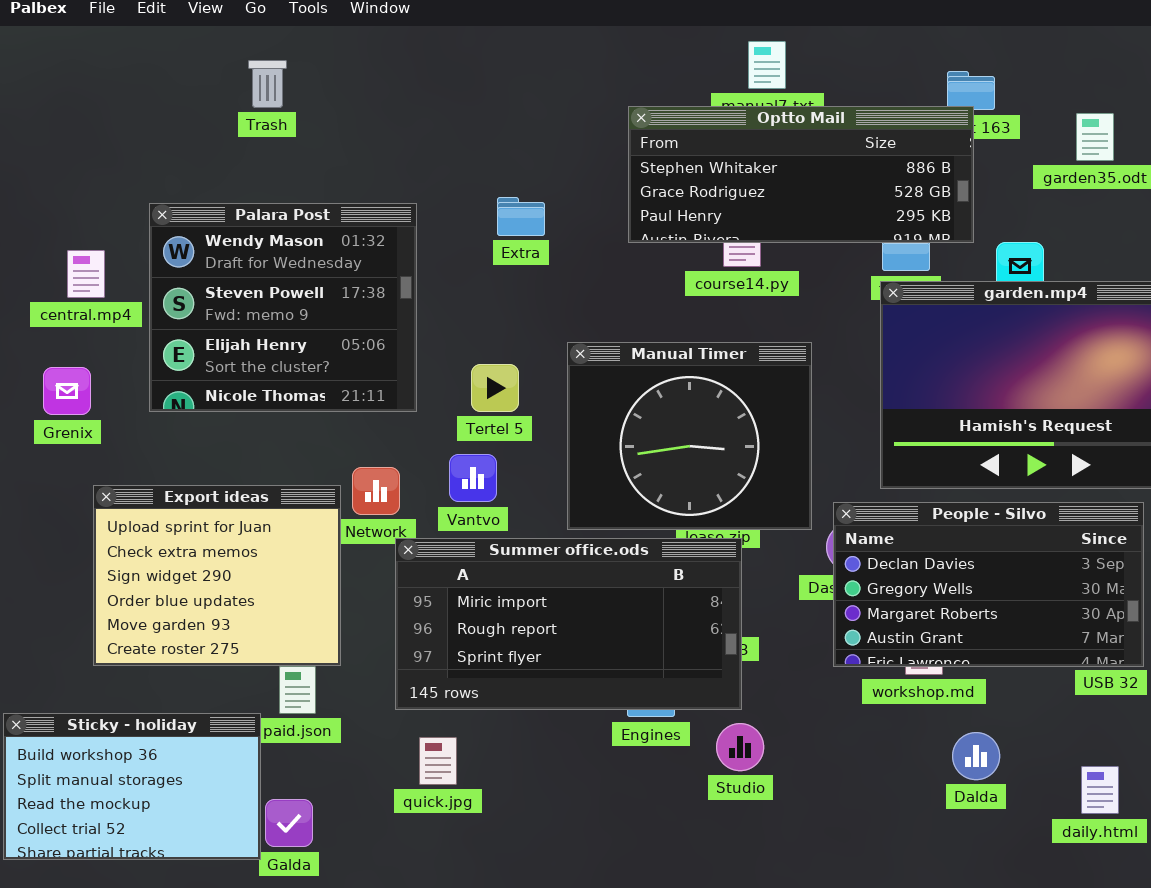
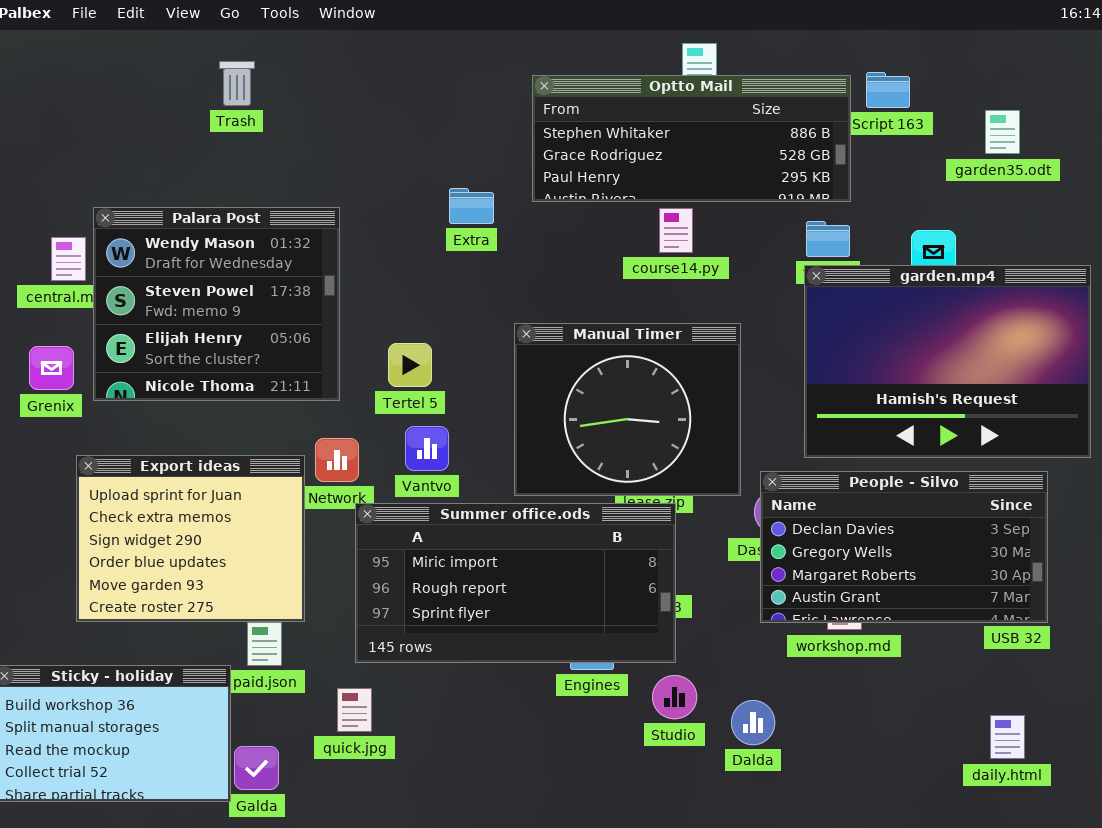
Optto Mail: [628,106,974,243] -> [532,75,851,202], moved
Palara Post: [149,203,417,412] -> [93,207,340,401], moved
Tertel 5: [471,364,519,412] -> [388,343,432,387], moved
Dalda: [952,732,1000,780] -> [731,700,775,745], moved
quick.jpg: [419,737,457,785] -> [337,688,372,732], moved

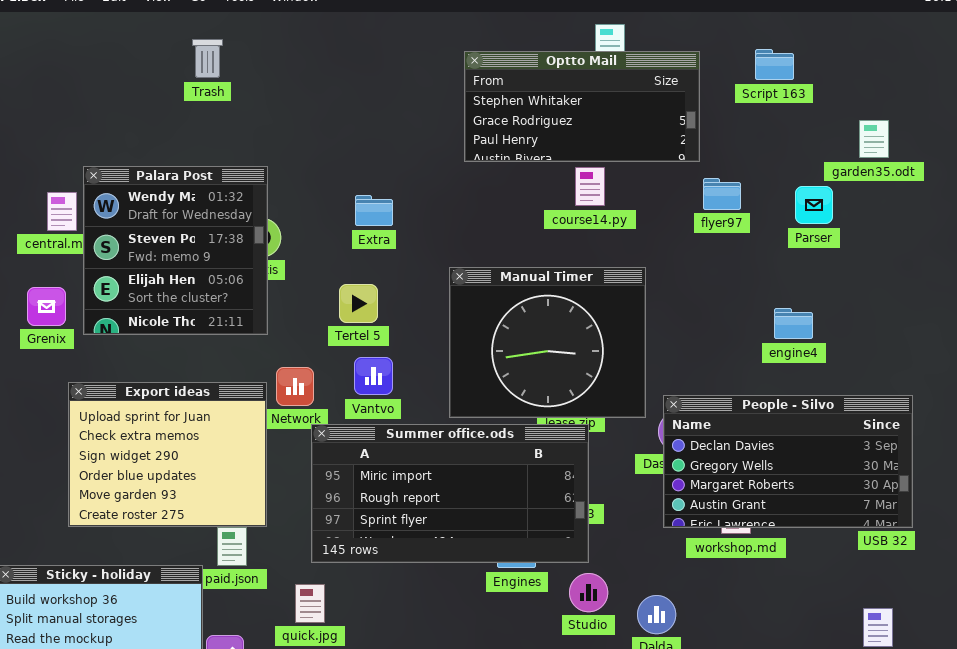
Optto Mail: [532,75,851,202] -> [464,51,700,162], resized
garden35.odt: [985,110,1020,154] -> [859,120,889,158], moved
Extra: [449,188,494,224] -> [355,195,393,226], moved
Palara Post: [93,207,340,401] -> [83,166,268,335], resized
garden.mp4: [804,265,1091,458] -> none, closed

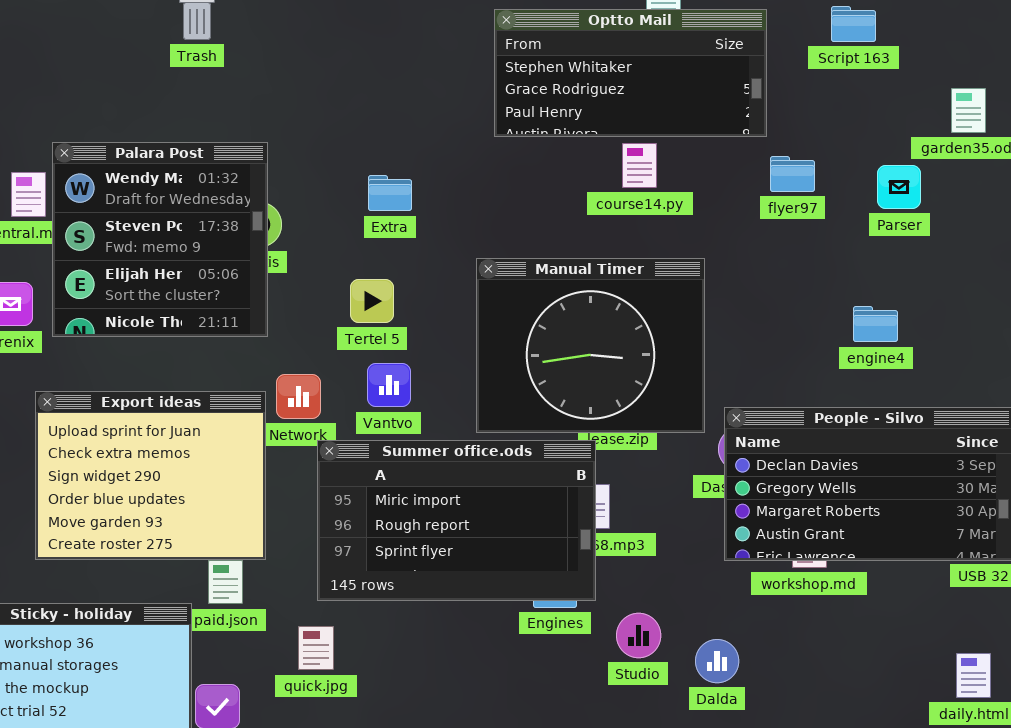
Summer office.ods: [311,424,589,563] -> [317,440,596,601], resized

